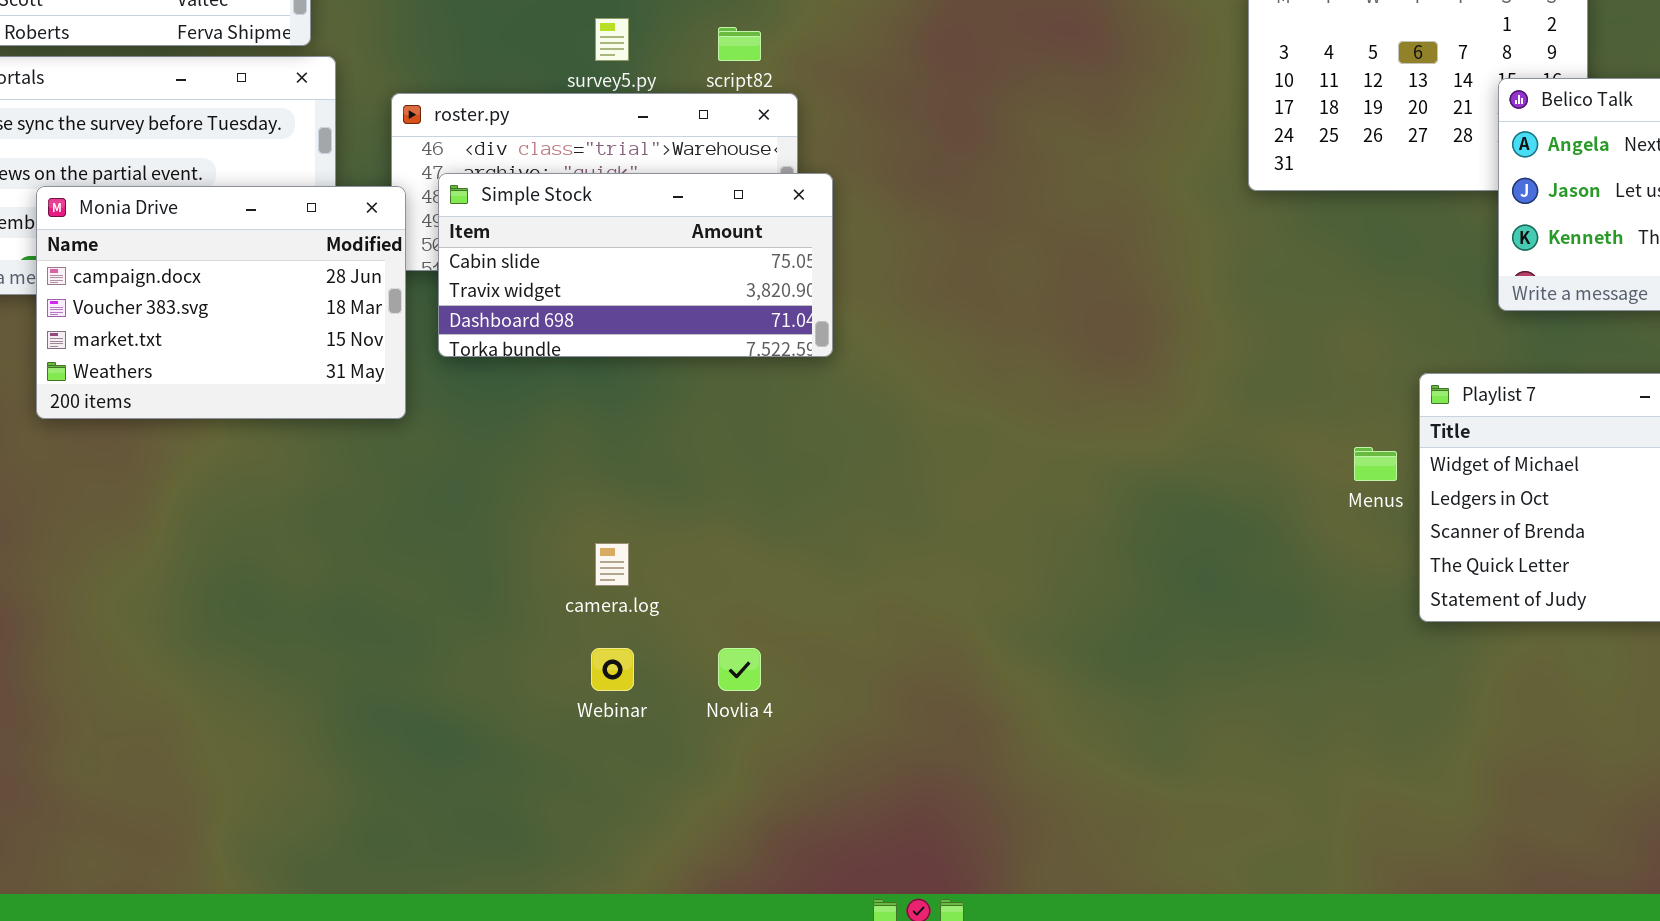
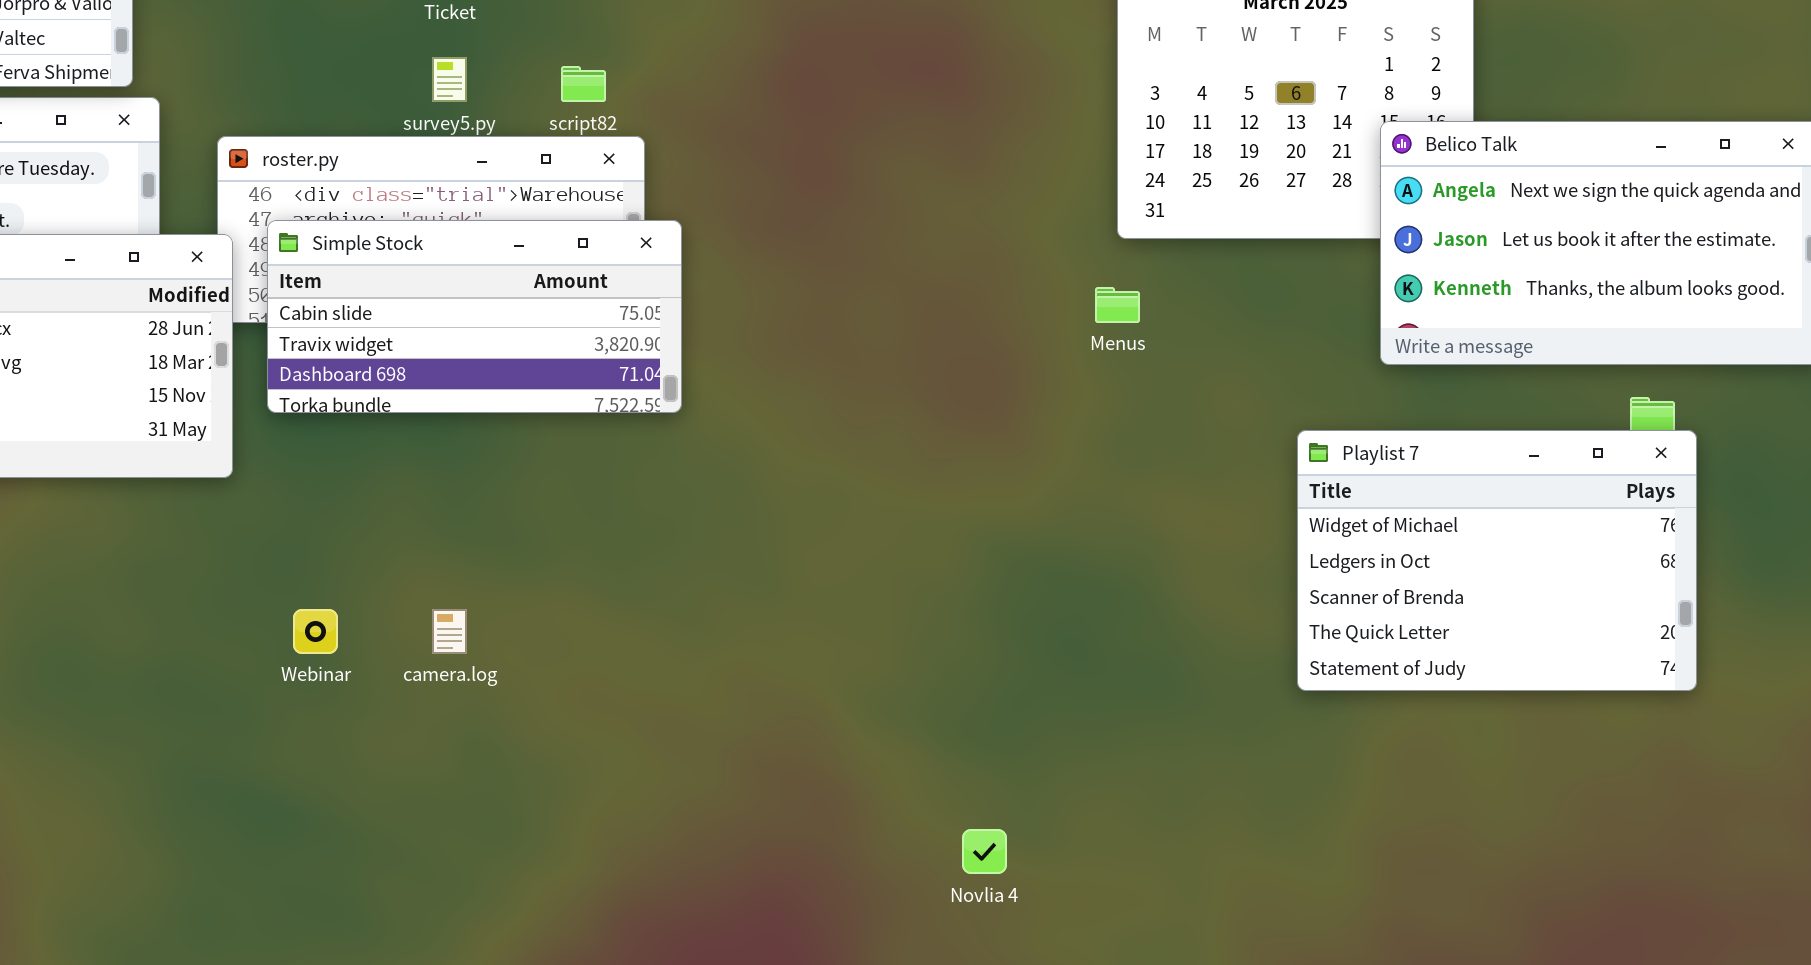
Menus: [1354,447,1397,481] -> [1095,287,1140,323], moved
Webinar: [591,648,634,691] -> [293,609,338,654], moved
Novlia 4: [718,648,761,691] -> [962,829,1007,874], moved

